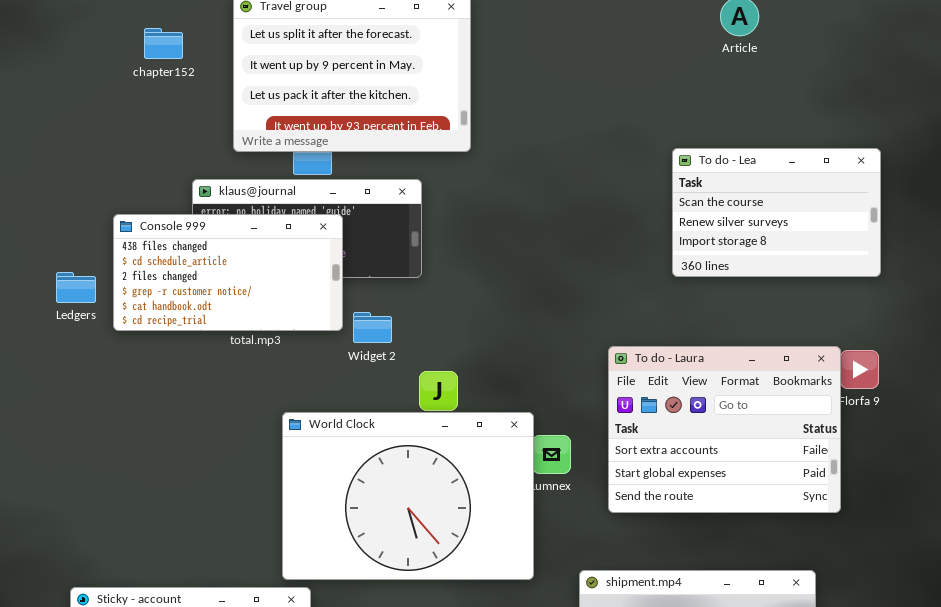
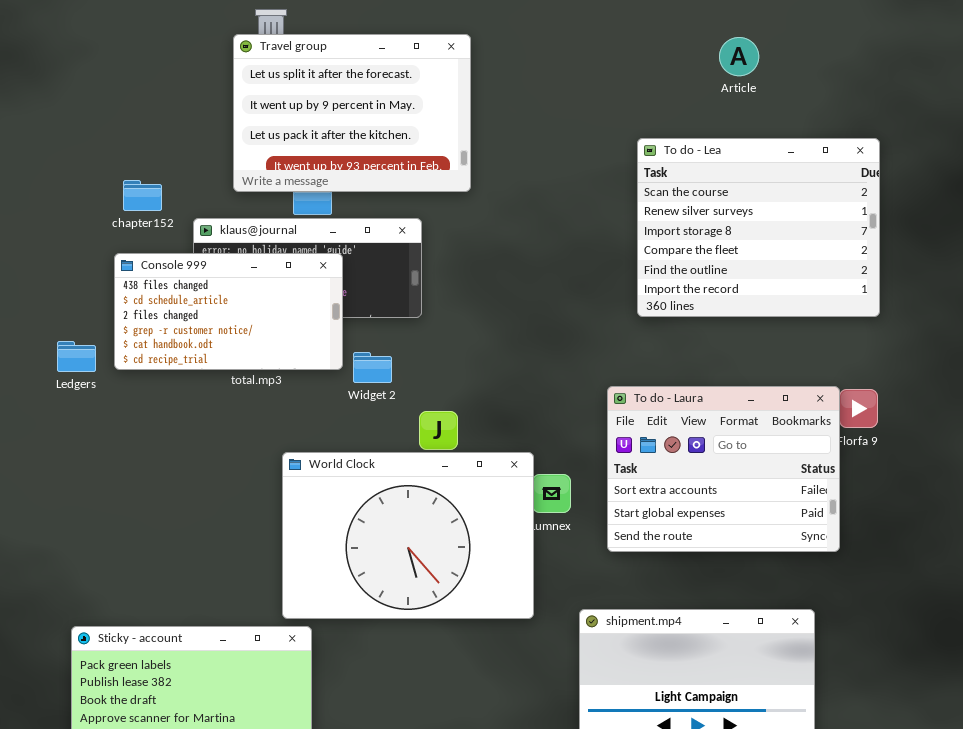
chapter152: [144,28,183,59] -> [123,180,162,211], moved
To do - Lea: [672,148,881,277] -> [637,138,880,317], resized
Ledgers: [56,272,96,303] -> [57,341,96,372], moved

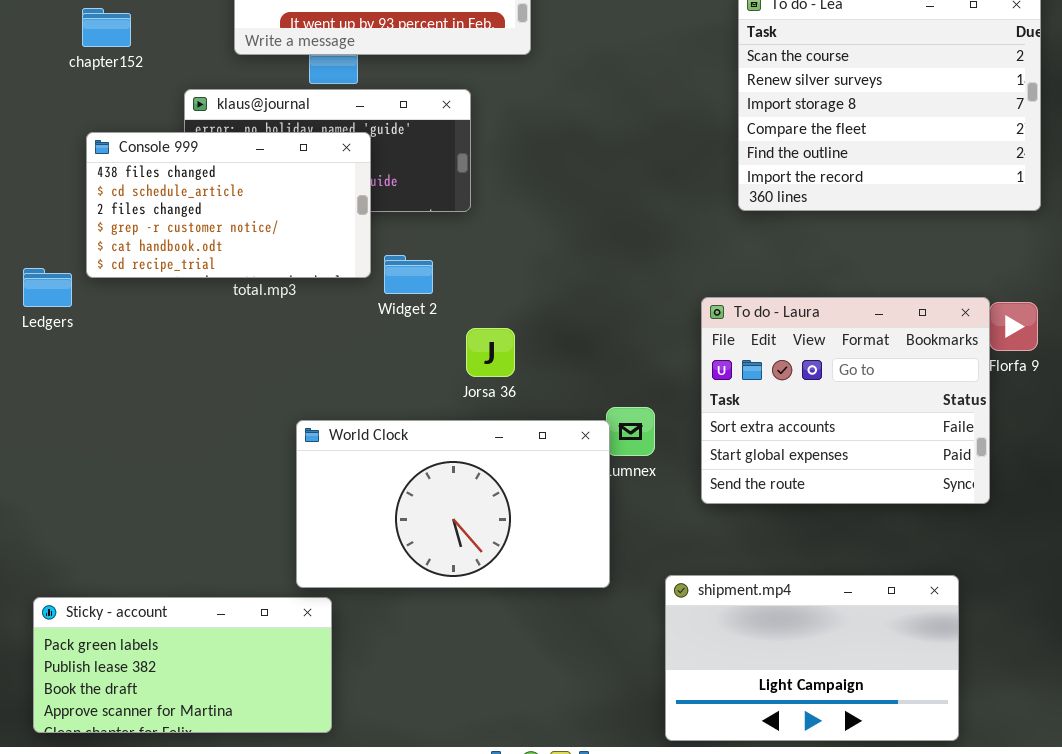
chapter152: [123,180,162,211] -> [82,8,131,47], moved
Ledgers: [57,341,96,372] -> [23,268,72,307], moved
World Clock: [282,452,534,619] -> [296,420,610,588], resized

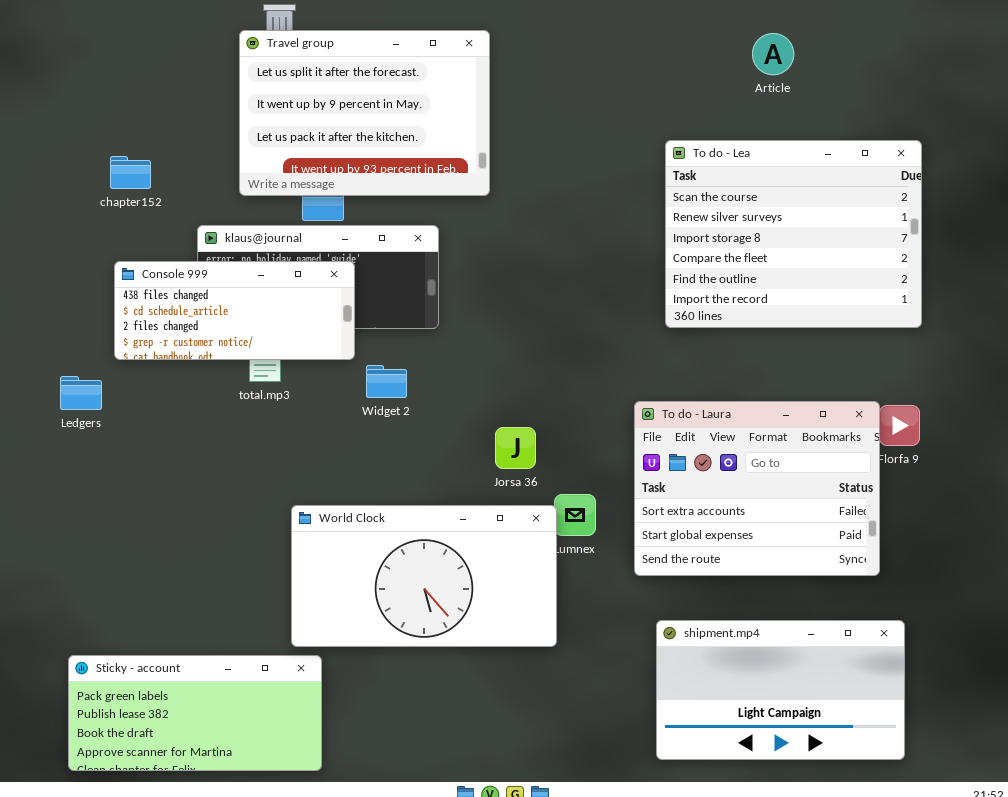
Console 999: [86,132,371,278] -> [114,261,355,360], resized
Jorsa 36: [466,328,515,377] -> [495,427,536,469], moved
shipment.mp4: [665,575,959,741] -> [656,620,905,760], moved

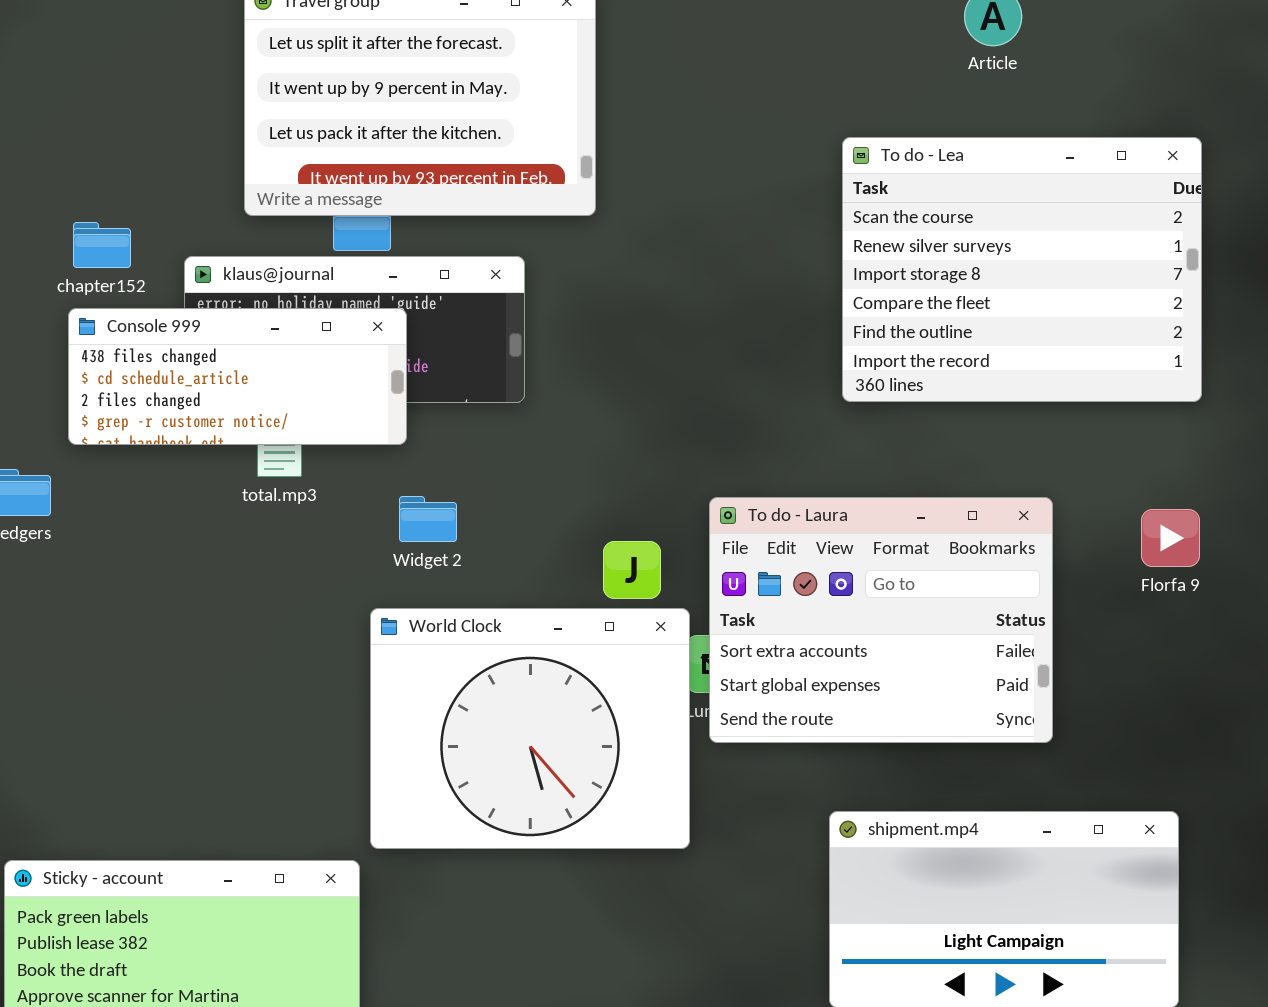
chapter152: [110,156,151,189] -> [73,222,131,268], moved
Widget 2: [366,365,407,398] -> [399,496,457,542], moved
To do - Laura: [634,401,880,576] -> [709,497,1053,743], moved
World Clock: [291,505,557,647] -> [370,608,690,849], resized

